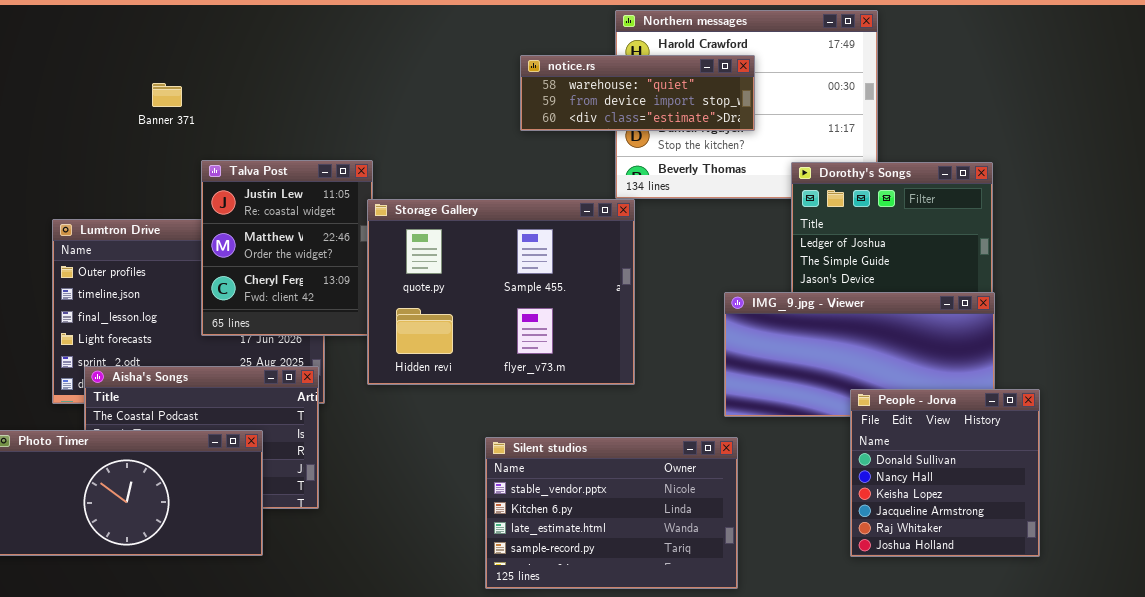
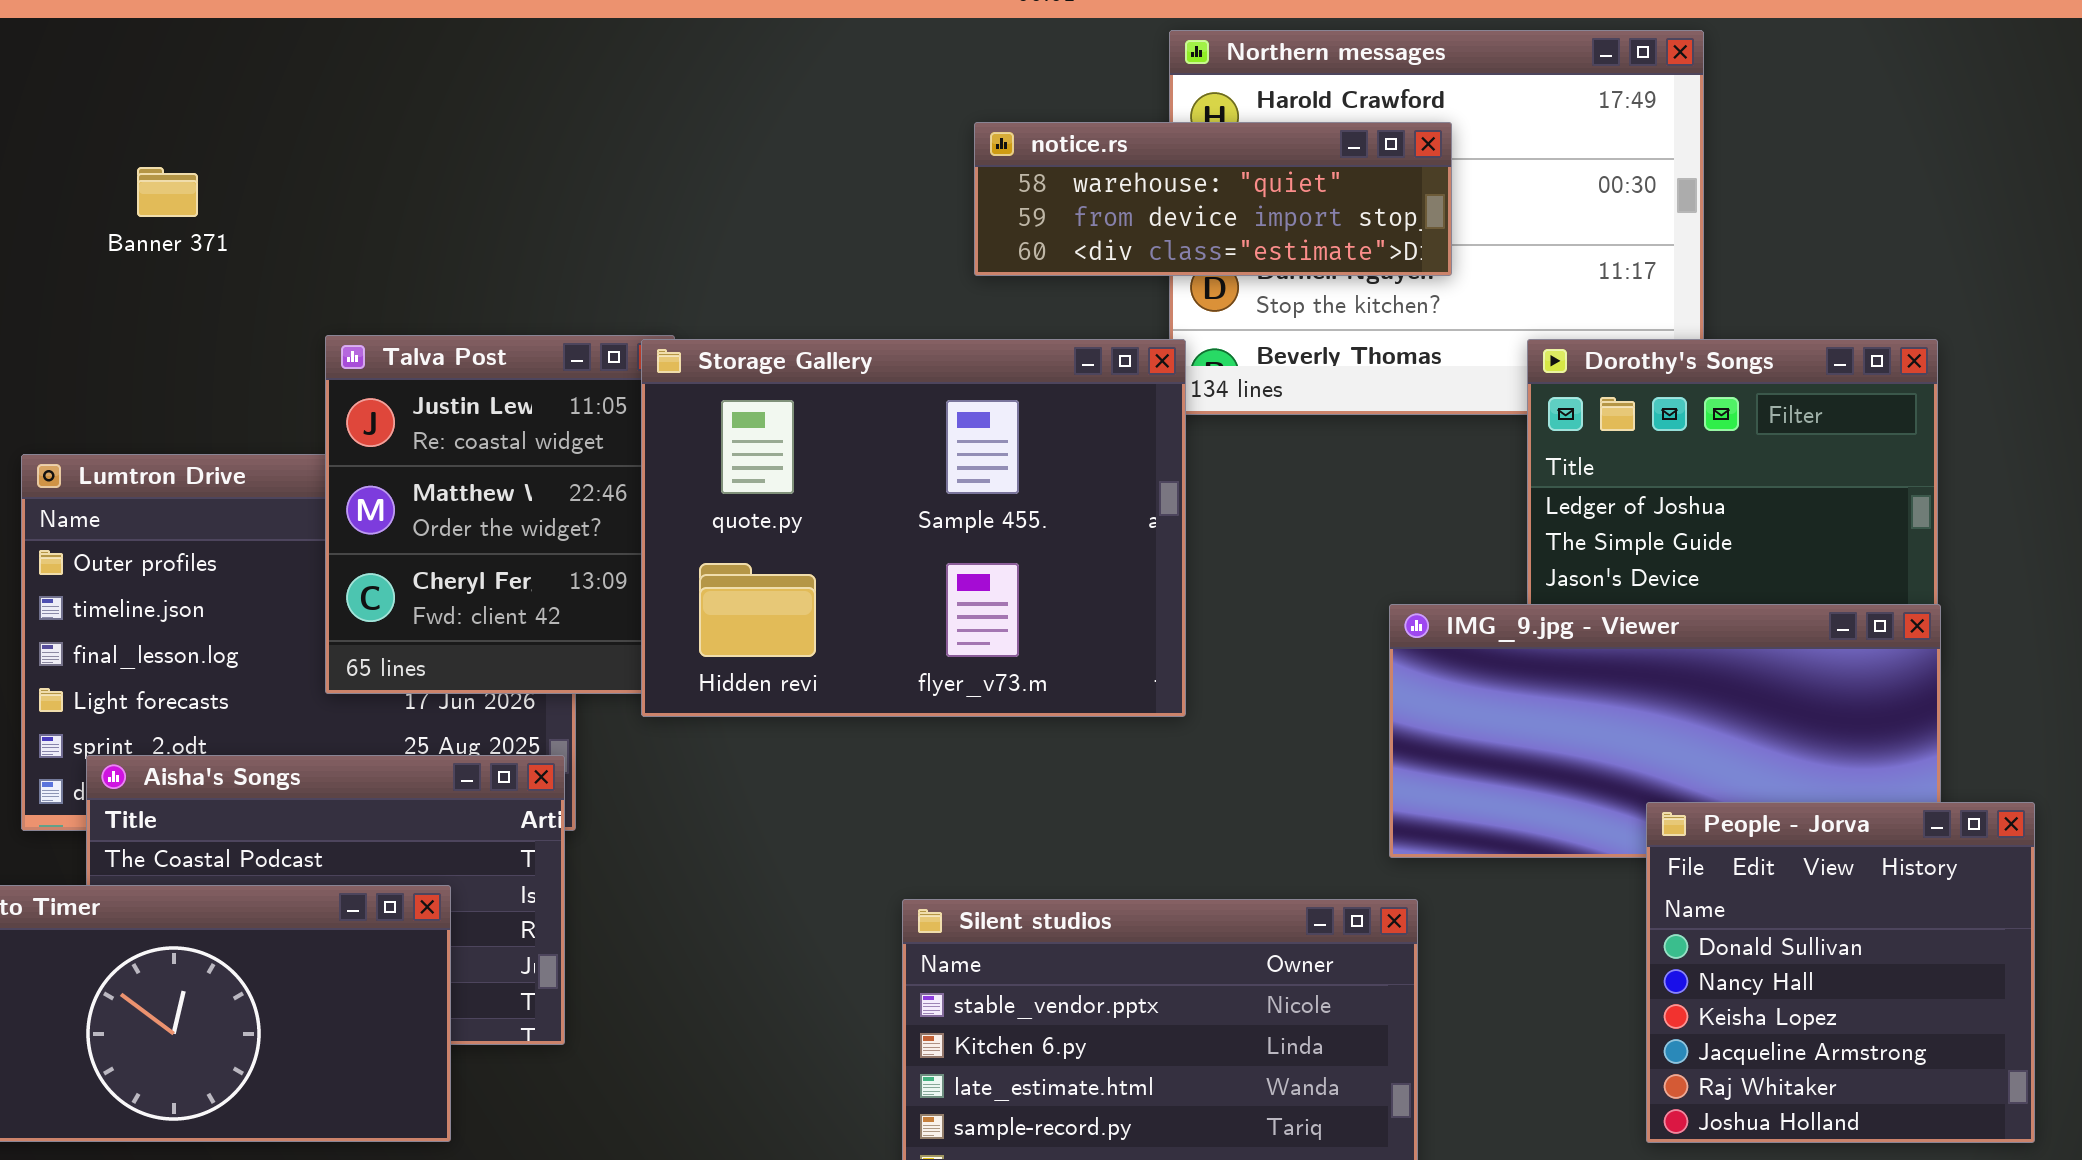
Banner 371: [152,83,182,107] -> [137,167,198,217], moved
Storage Gallery: [367,199,635,385] -> [641,339,1186,717], moved

